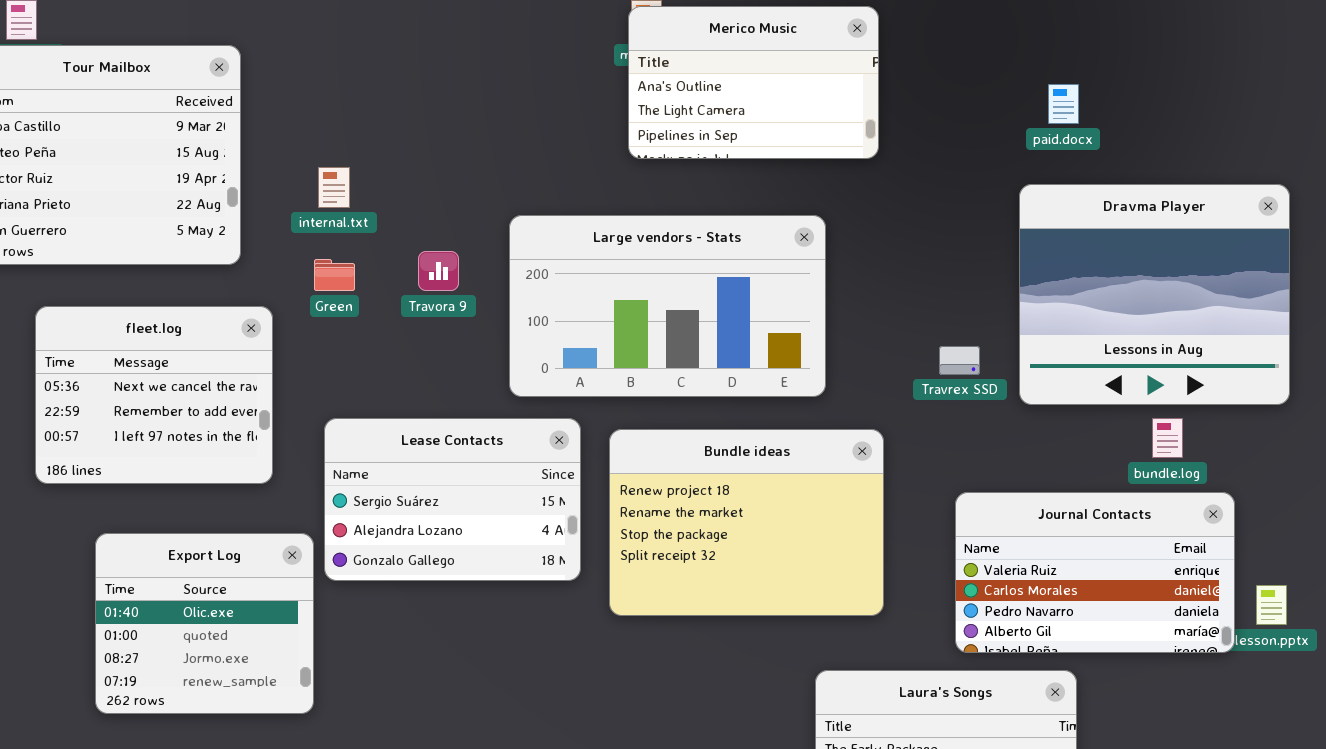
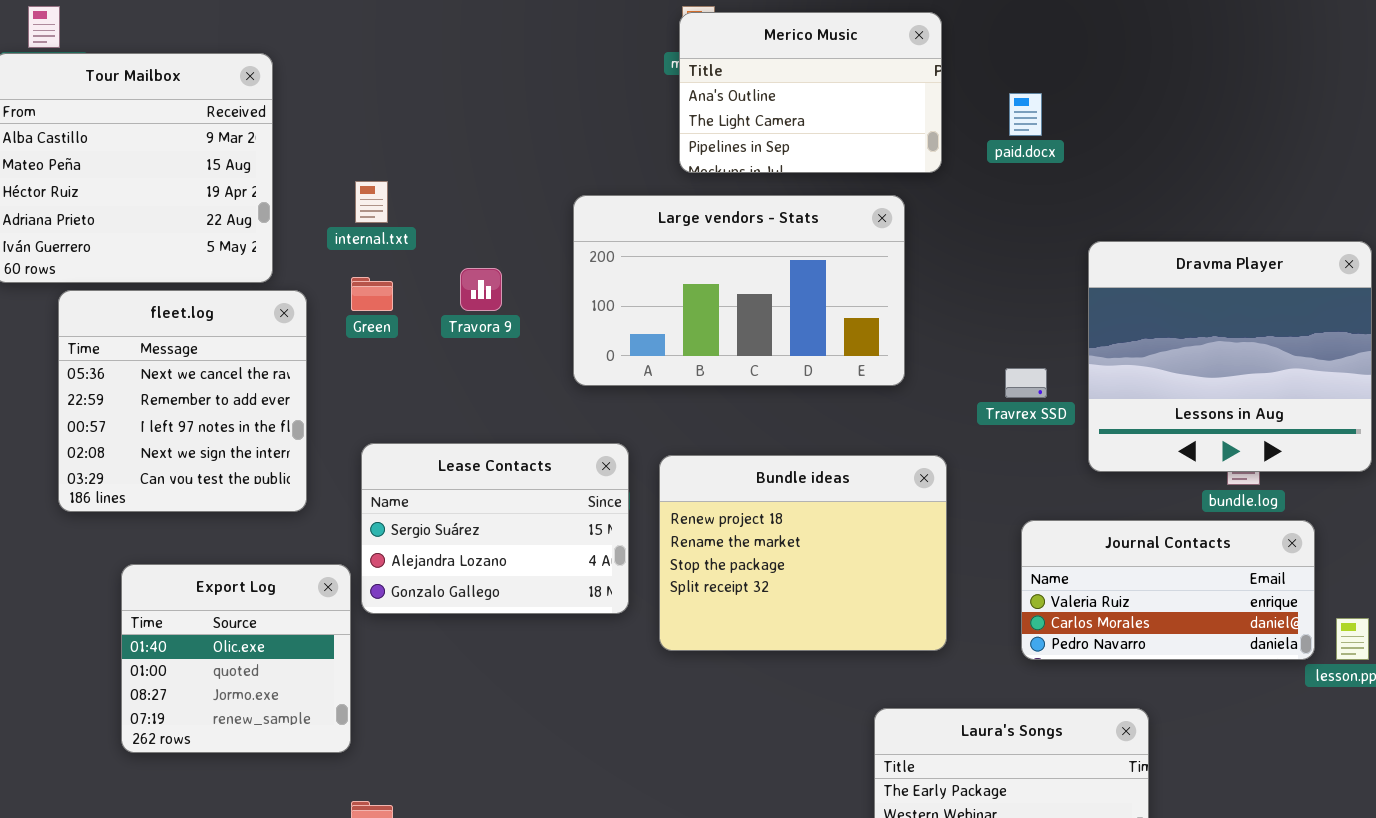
paid.docx: [1048,84,1079,124] -> [1009,93,1042,136], moved
Dravma Player: [1019,184,1290,405] -> [1088,241,1372,472], moved
Large vendors - Stats: [509,215,826,397] -> [573,195,905,386], moved
fleet.log: [35,306,273,484] -> [58,290,307,512], resized
Journal Contacts: [955,492,1235,653] -> [1021,520,1315,660], resized

